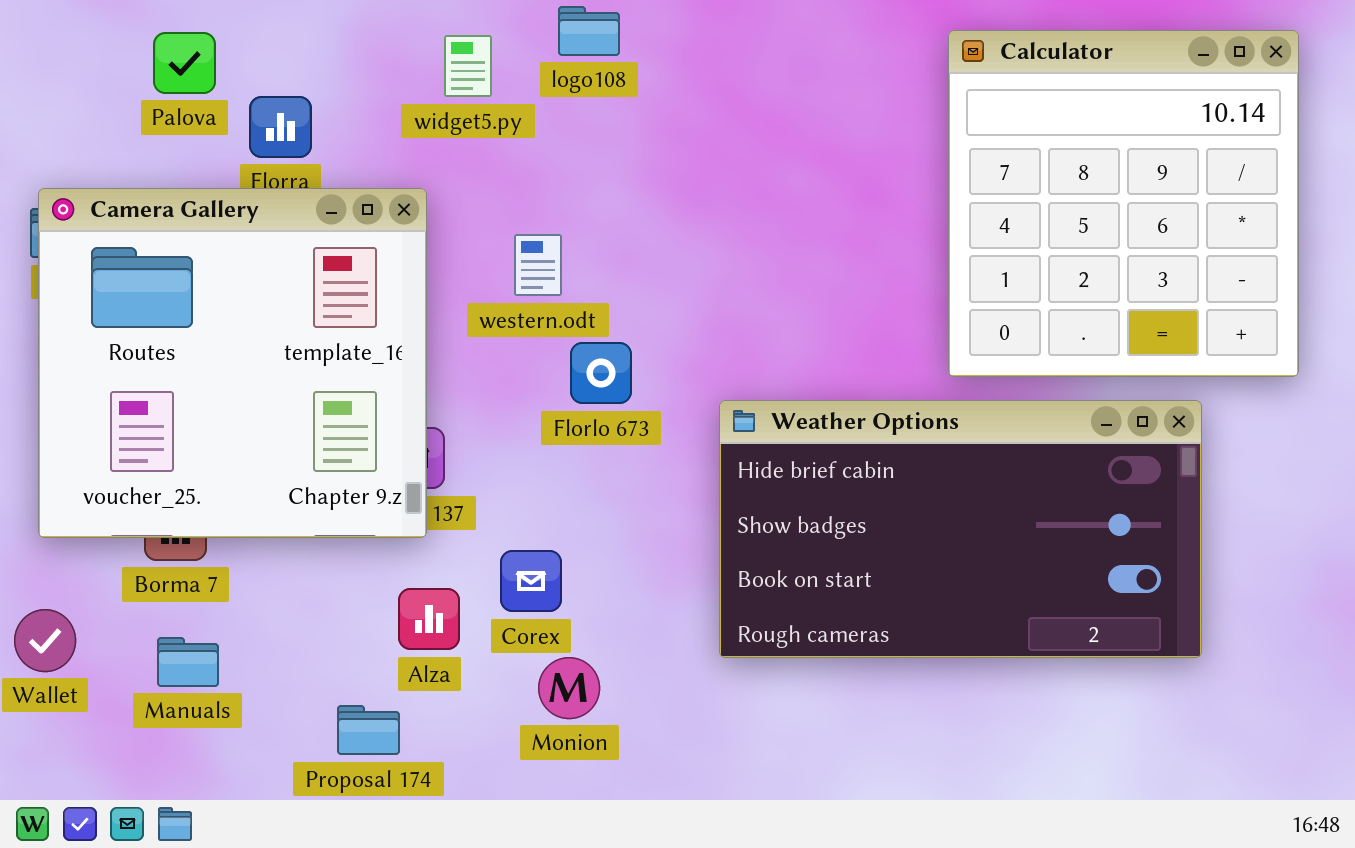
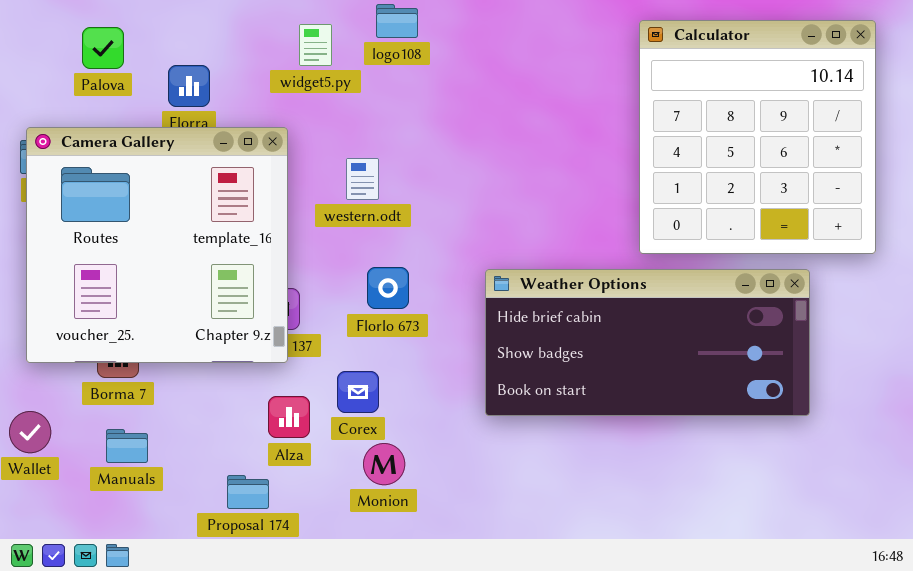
Palova: [153,32,216,94] -> [82,27,124,69], moved
Florlo 673: [570,342,632,404] -> [367,267,409,309], moved
Weather Options: [719,400,1202,658] -> [485,269,810,416], resized

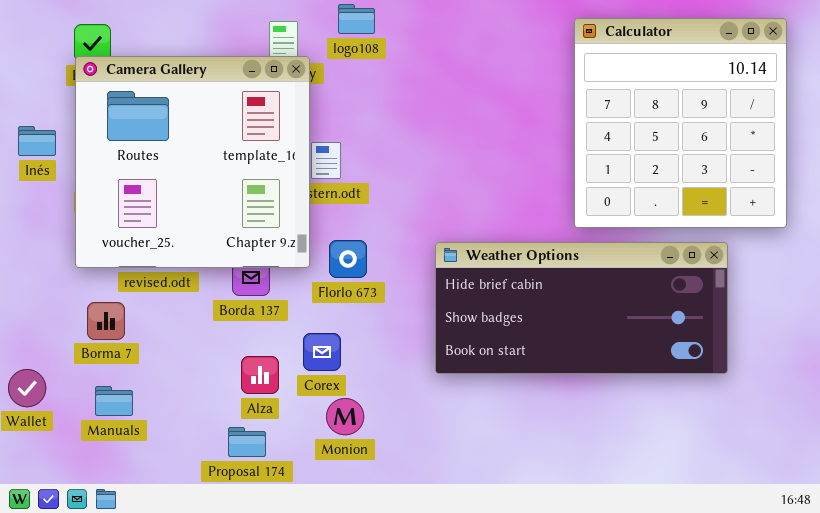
Camera Gallery: [26,127,288,363] -> [75,56,310,268], moved
Proposal 174: [227,475,269,509] -> [228,427,266,457], moved

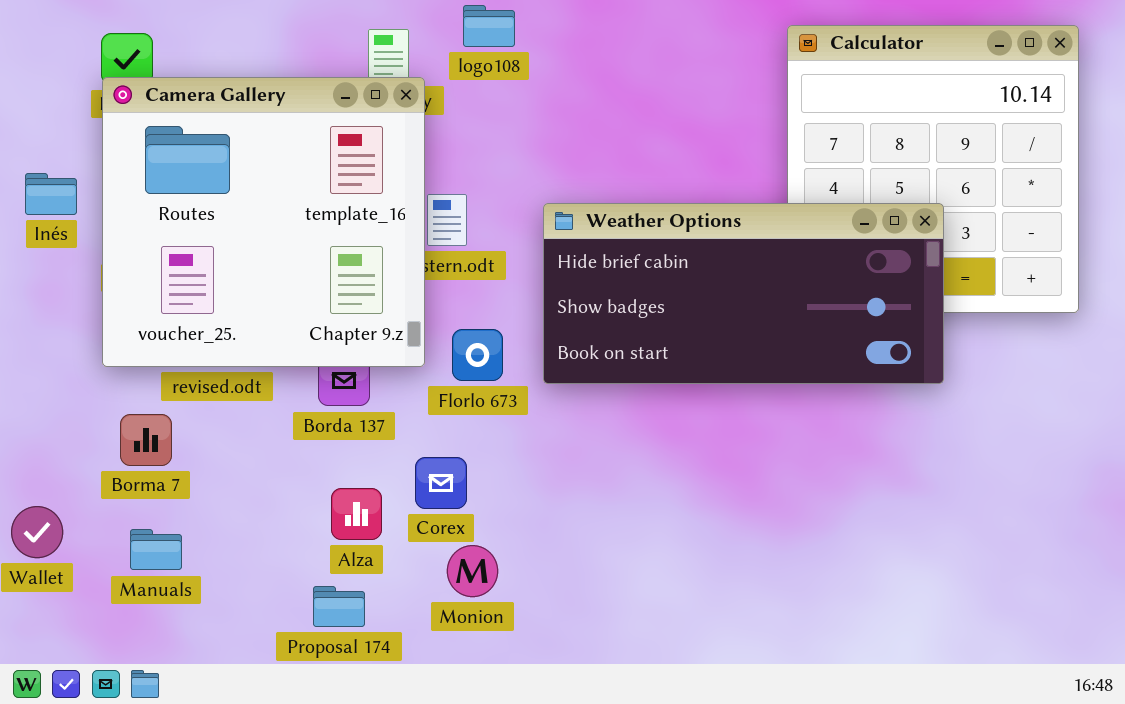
Weather Options: [435,242,728,374] -> [543,203,944,384], moved

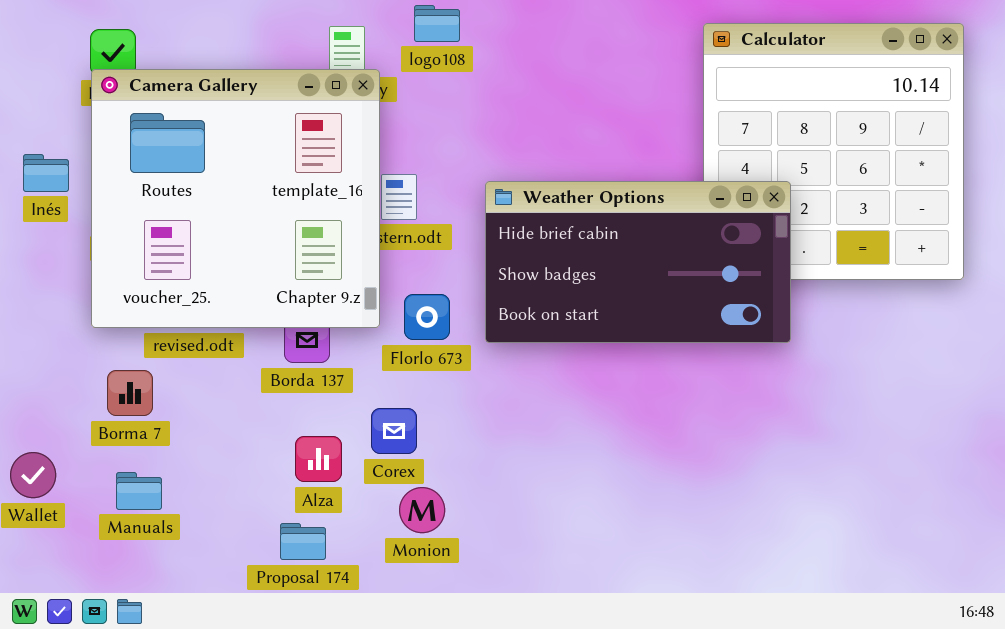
Weather Options: [543,203,944,384] -> [485,181,791,343], resized

